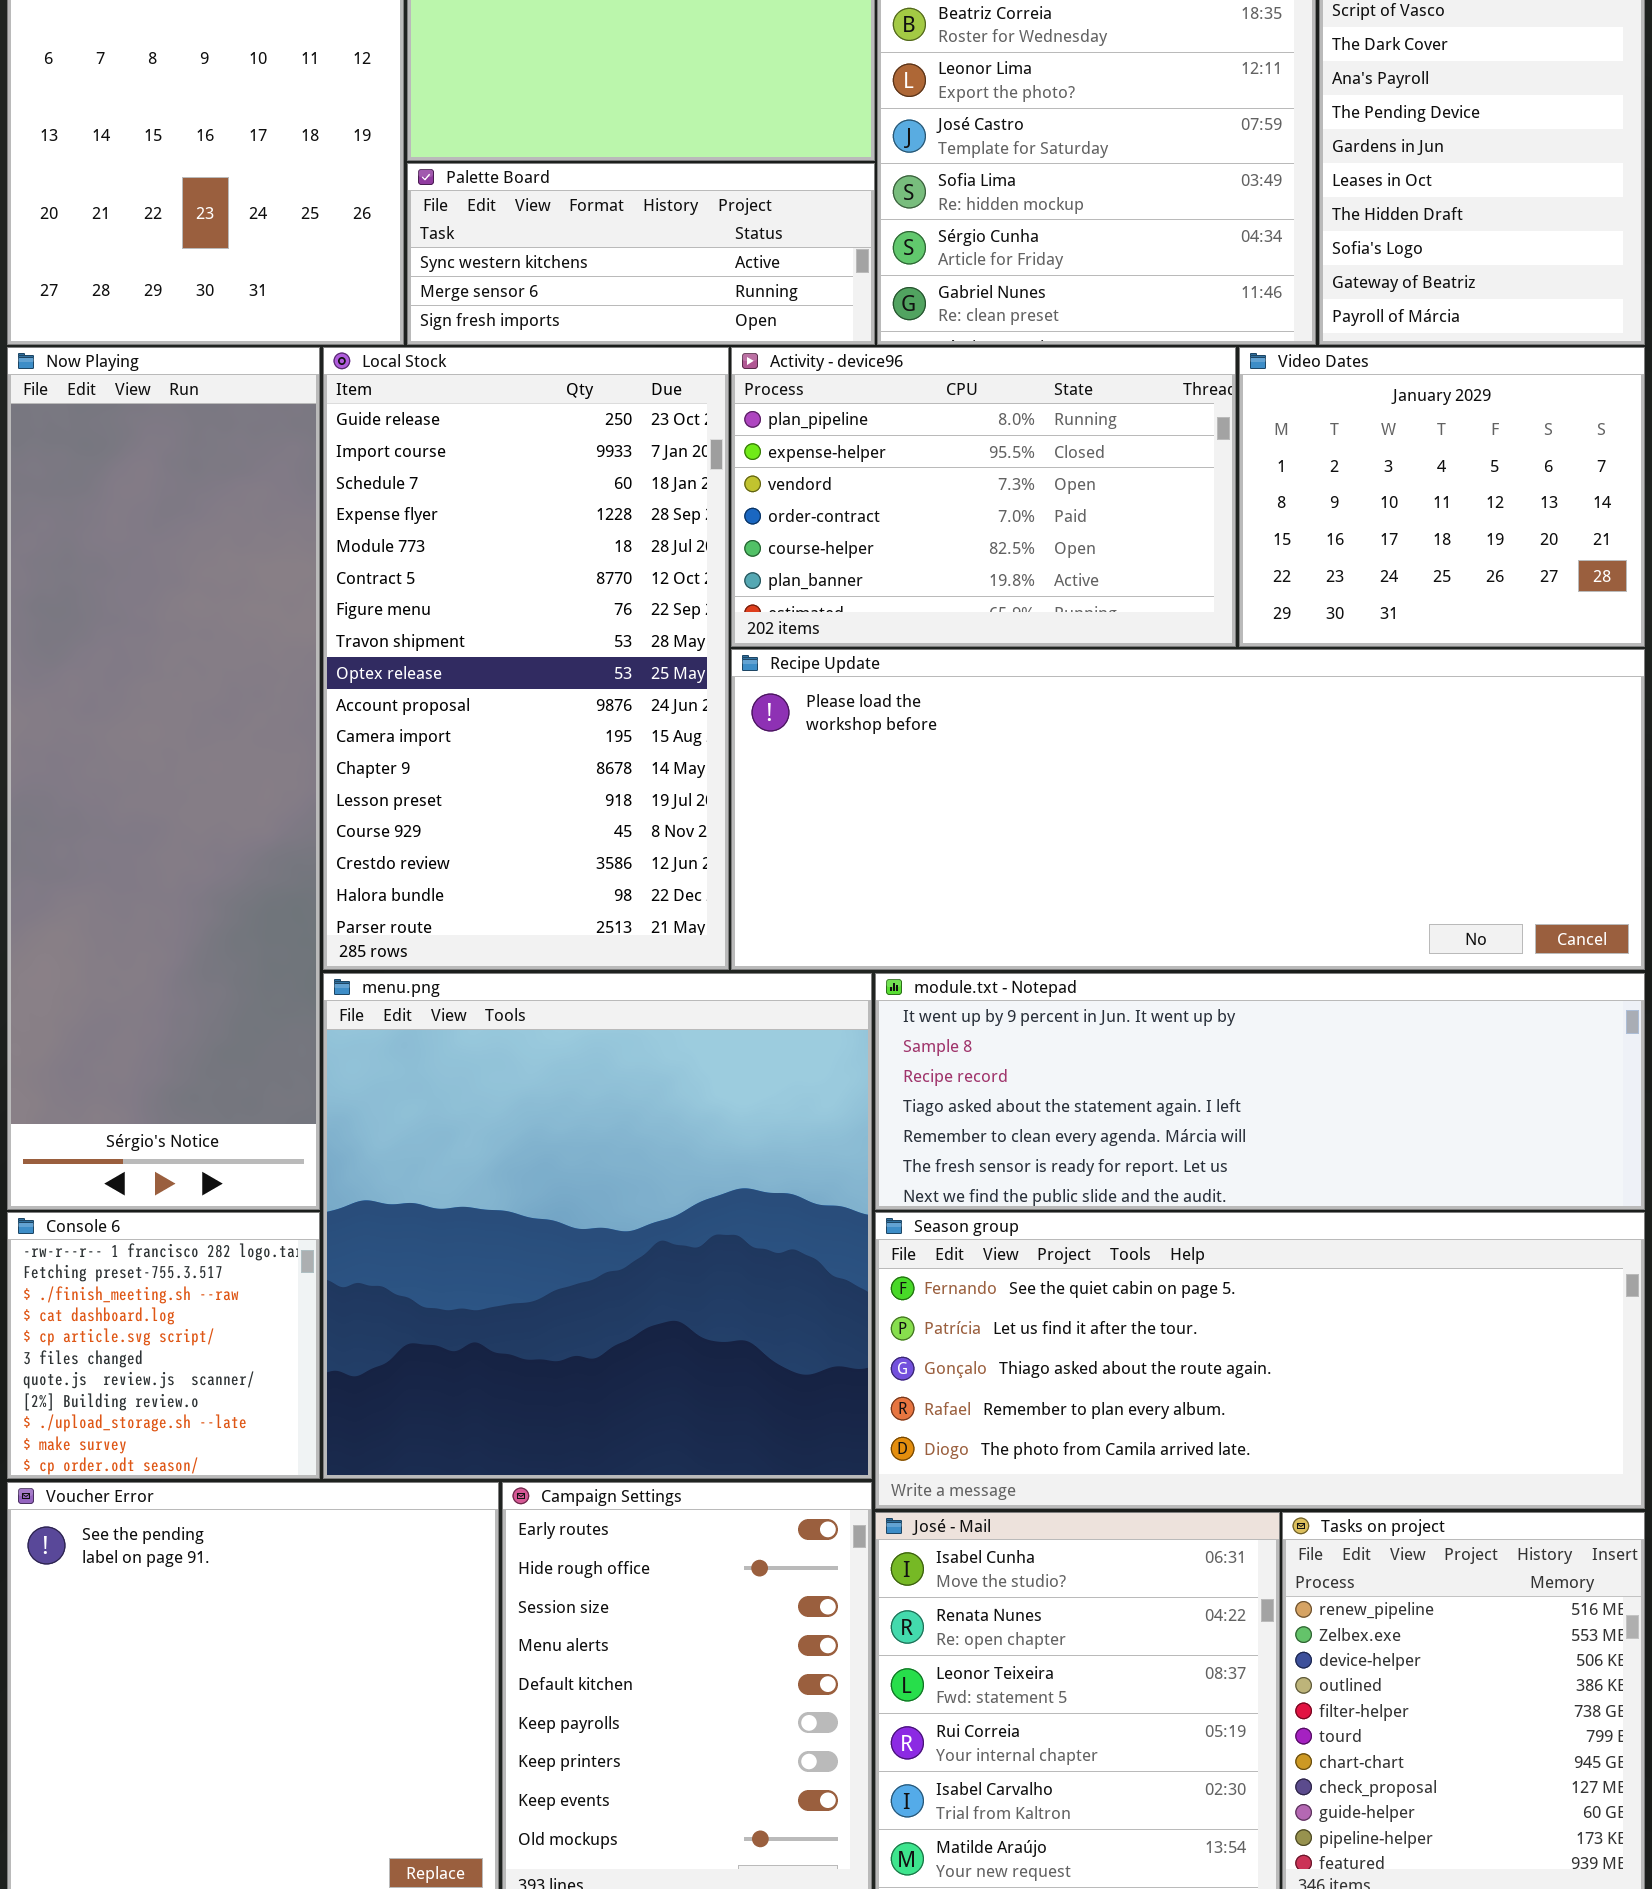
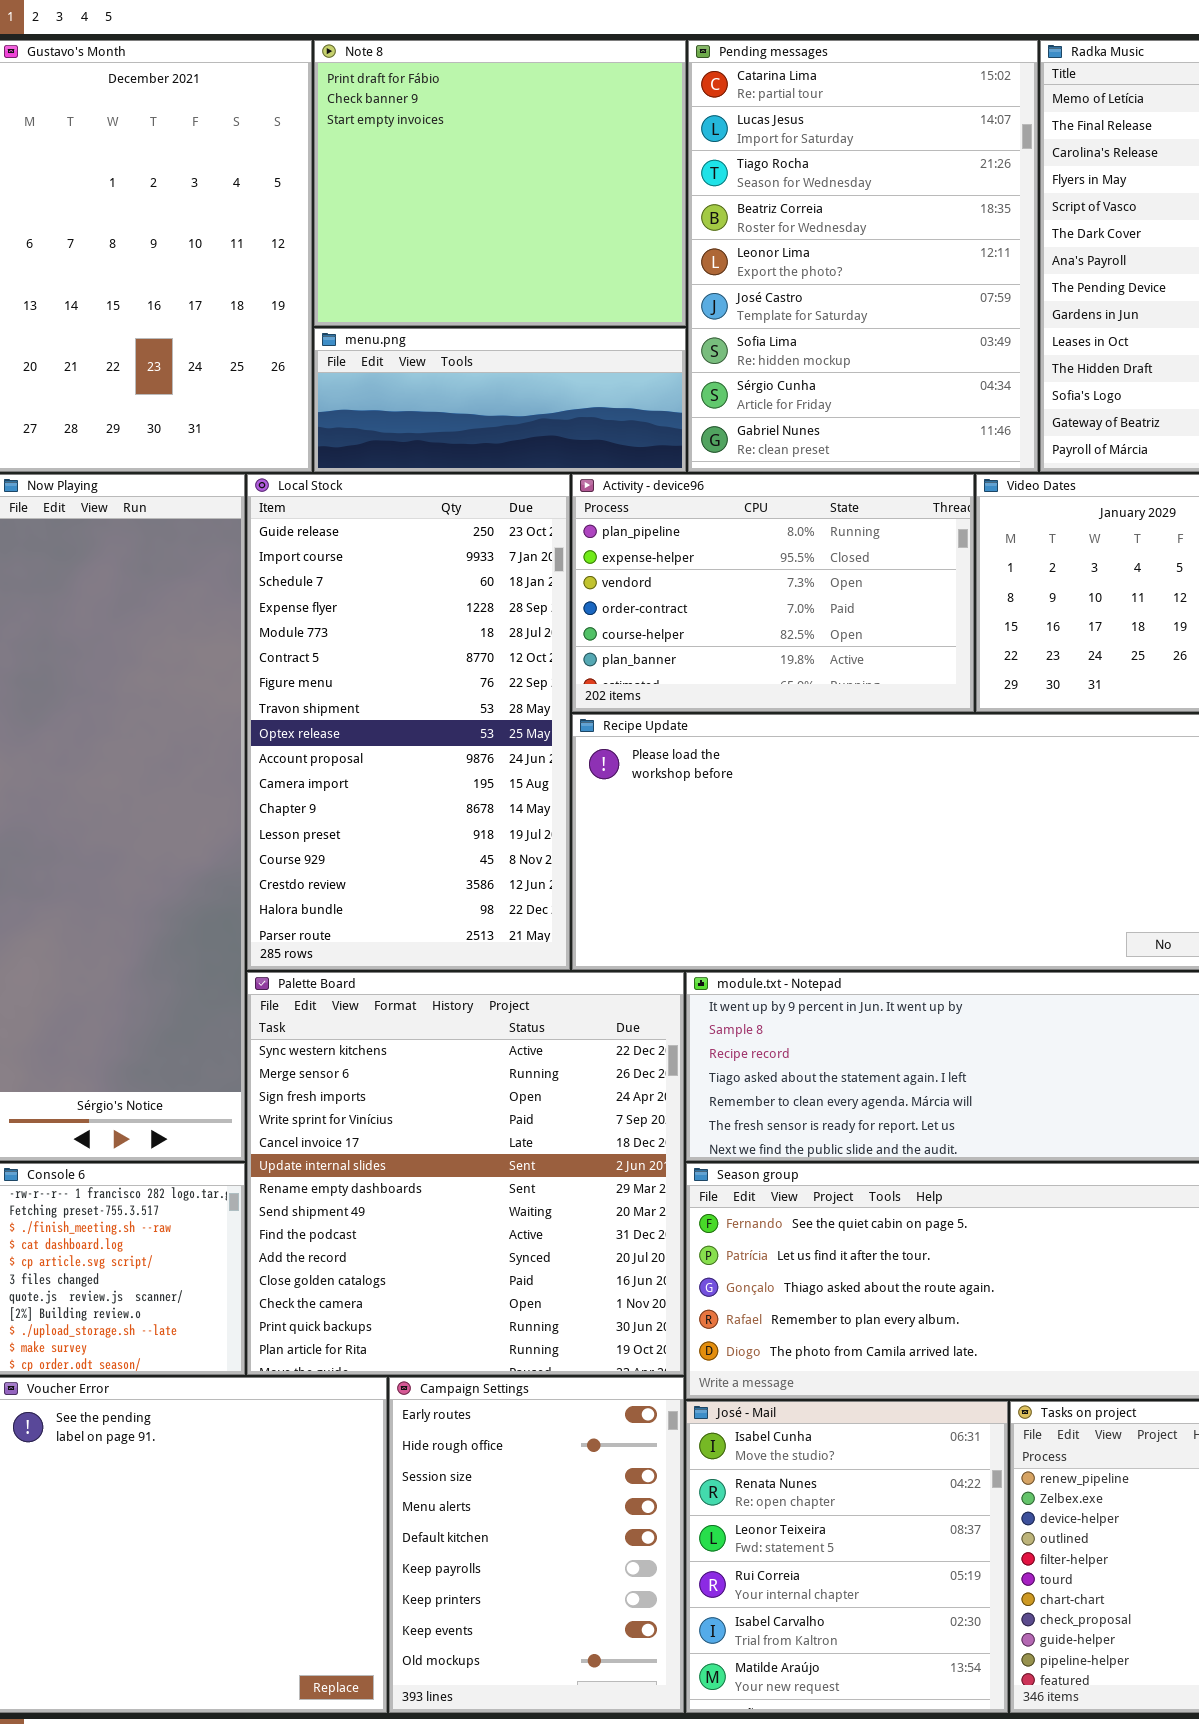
Palette Board: [407,163,875,345] -> [247,972,684,1375], moved, resized
menu.png: [323,973,872,1479] -> [314,328,686,472], moved, resized

